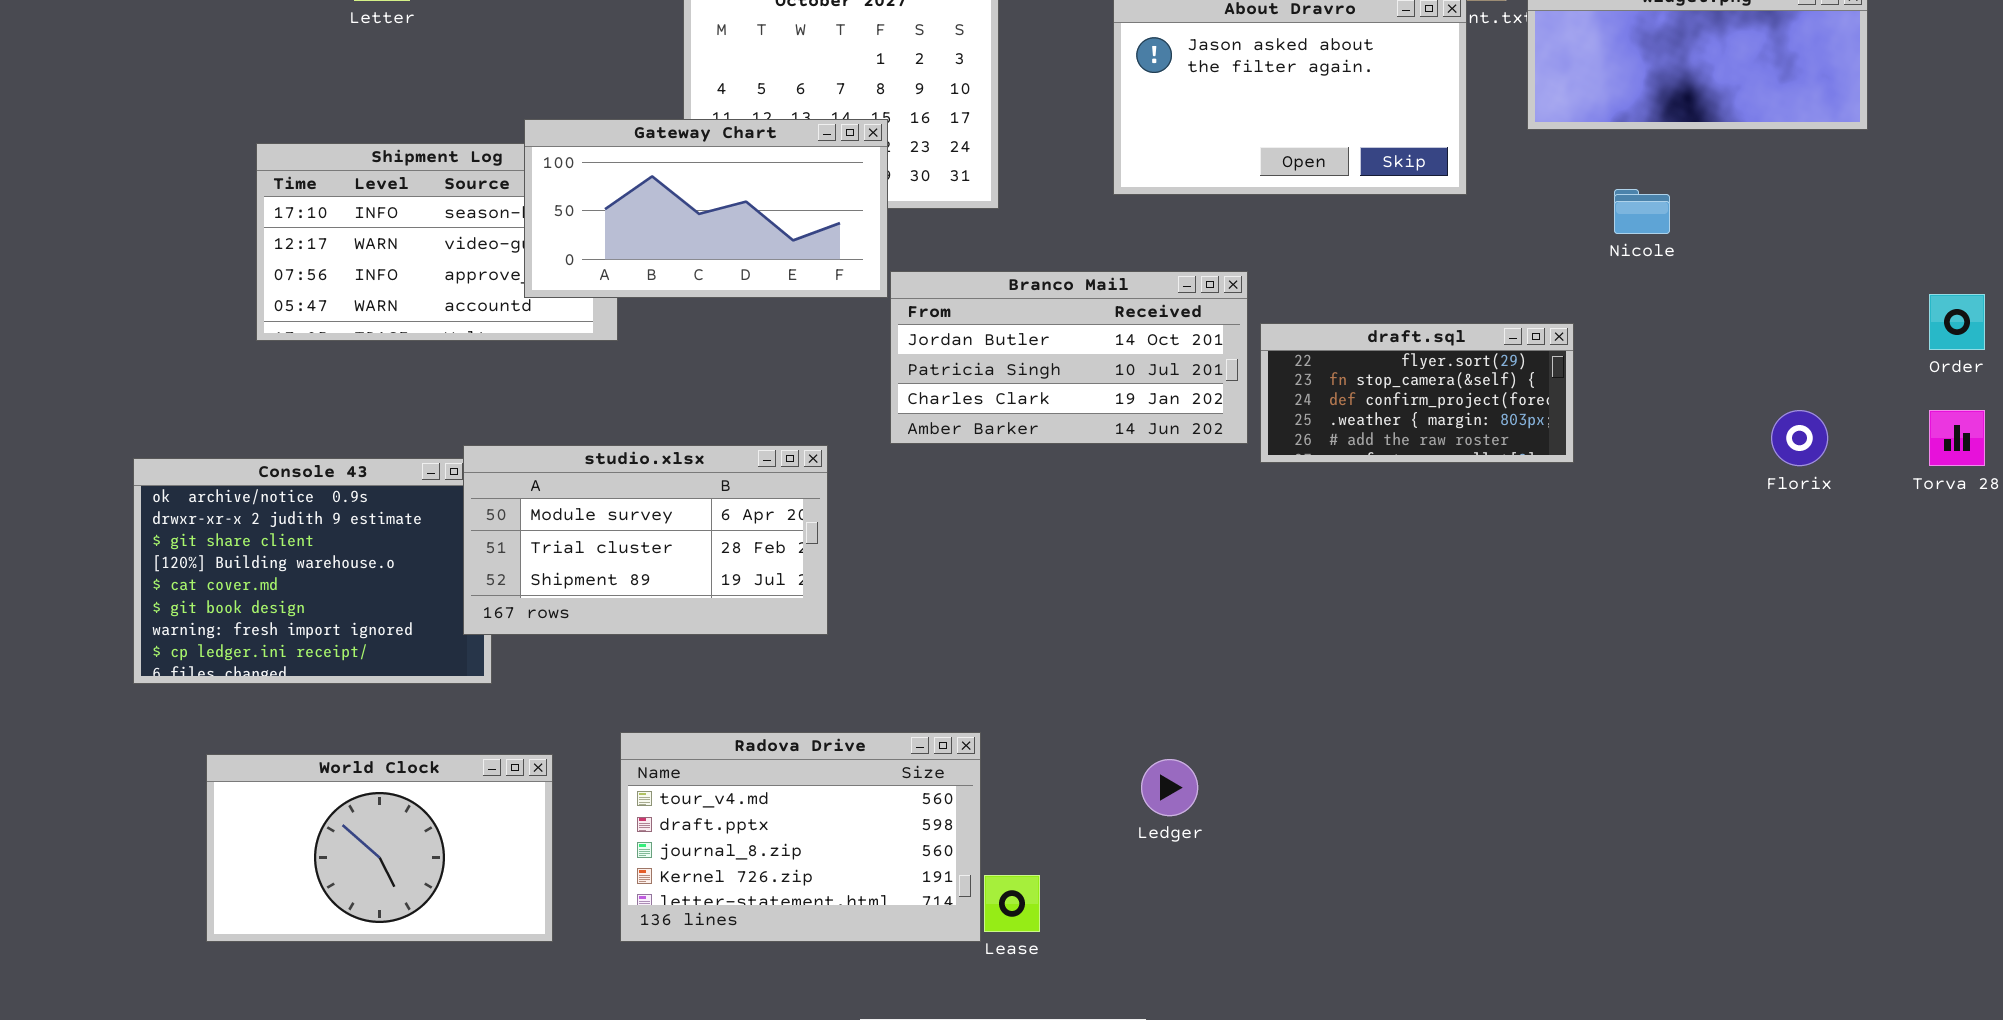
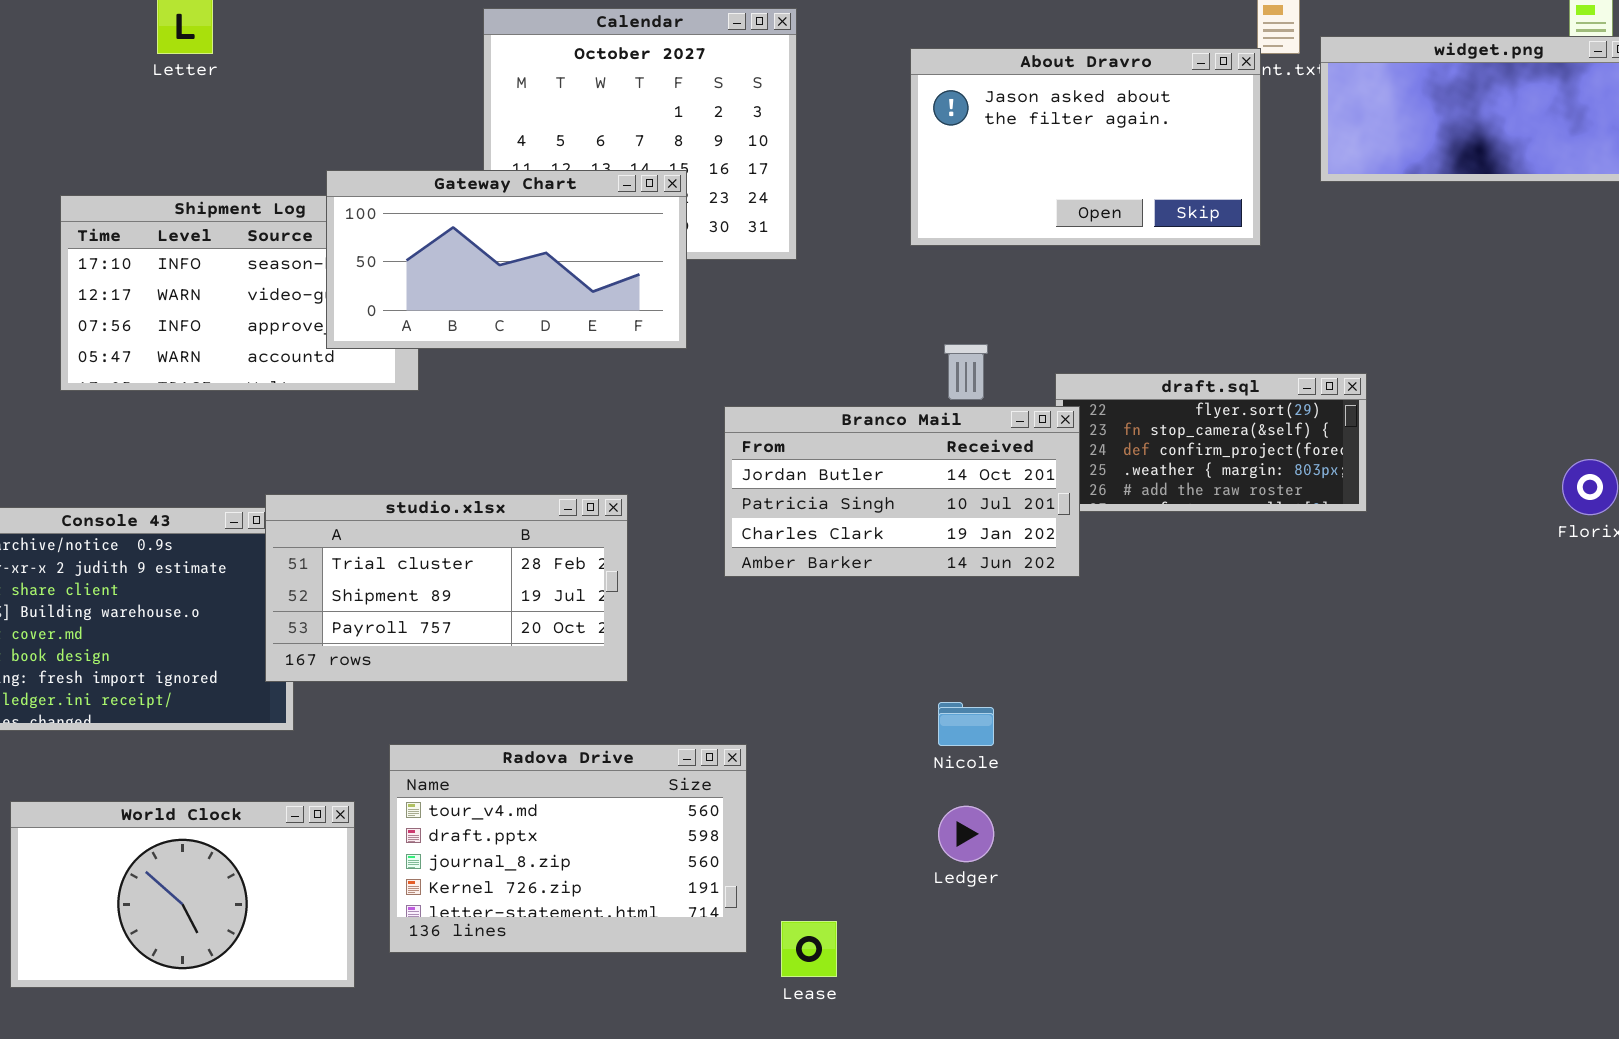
Nicole: [1614,189,1670,234] -> [938,702,994,746], moved
Branco Mail: [890,271,1248,444] -> [724,406,1080,577], moved
studio.xlsx: [463,445,828,635] -> [265,494,628,682], scrolled down 1 row
Radova Drive: [620,732,981,942] -> [389,744,747,953], moved

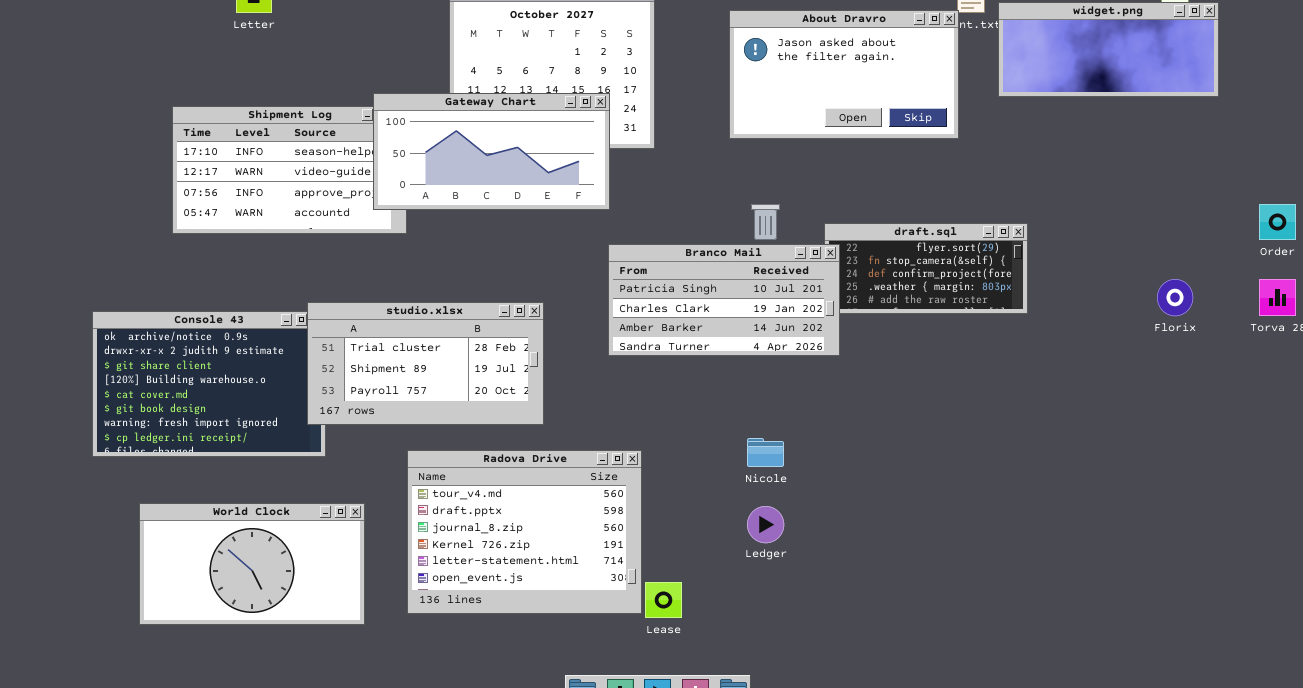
Gateway Chart: [326,170,687,349] -> [373,93,610,210], moved
Branco Mail: [724,406,1080,577] -> [608,244,840,356], scrolled down 1 row
Radova Drive: [389,744,747,953] -> [407,450,642,614], moved, resized

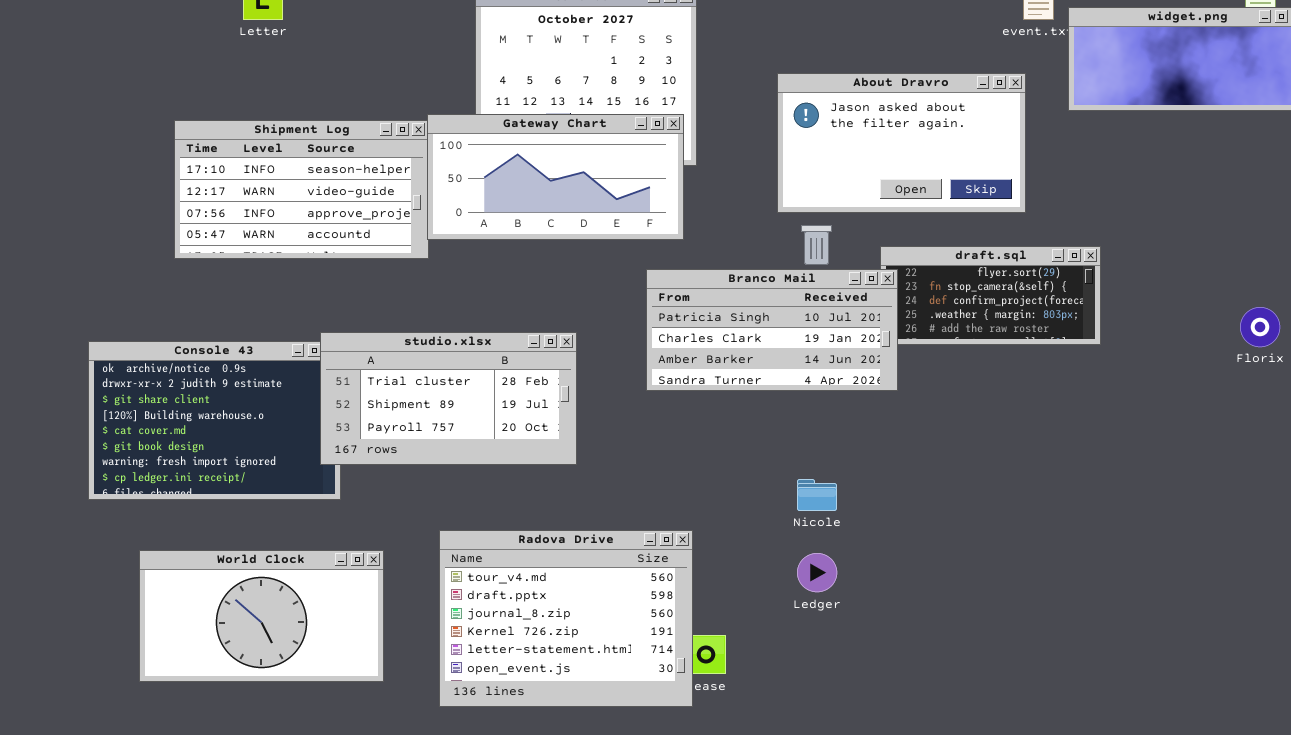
About Dravro: [729,10,959,139] -> [777,73,1026,213], moved
Gateway Chart: [373,93,610,210] -> [427,114,684,240], moved
Radova Drive: [407,450,642,614] -> [439,530,693,707], moved

